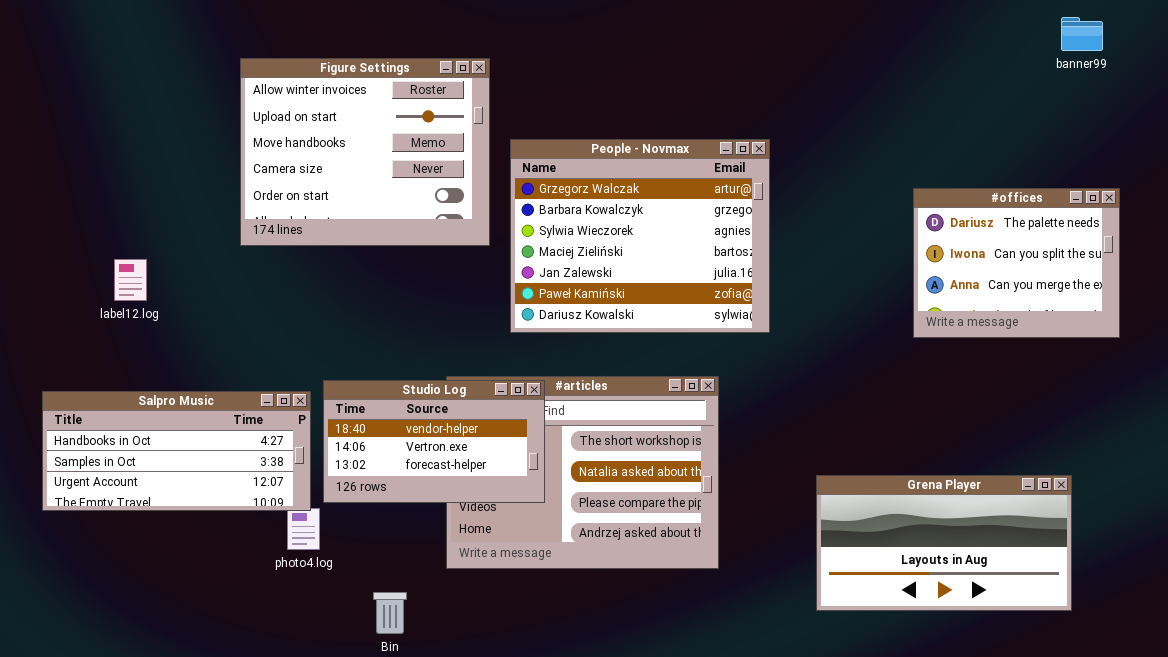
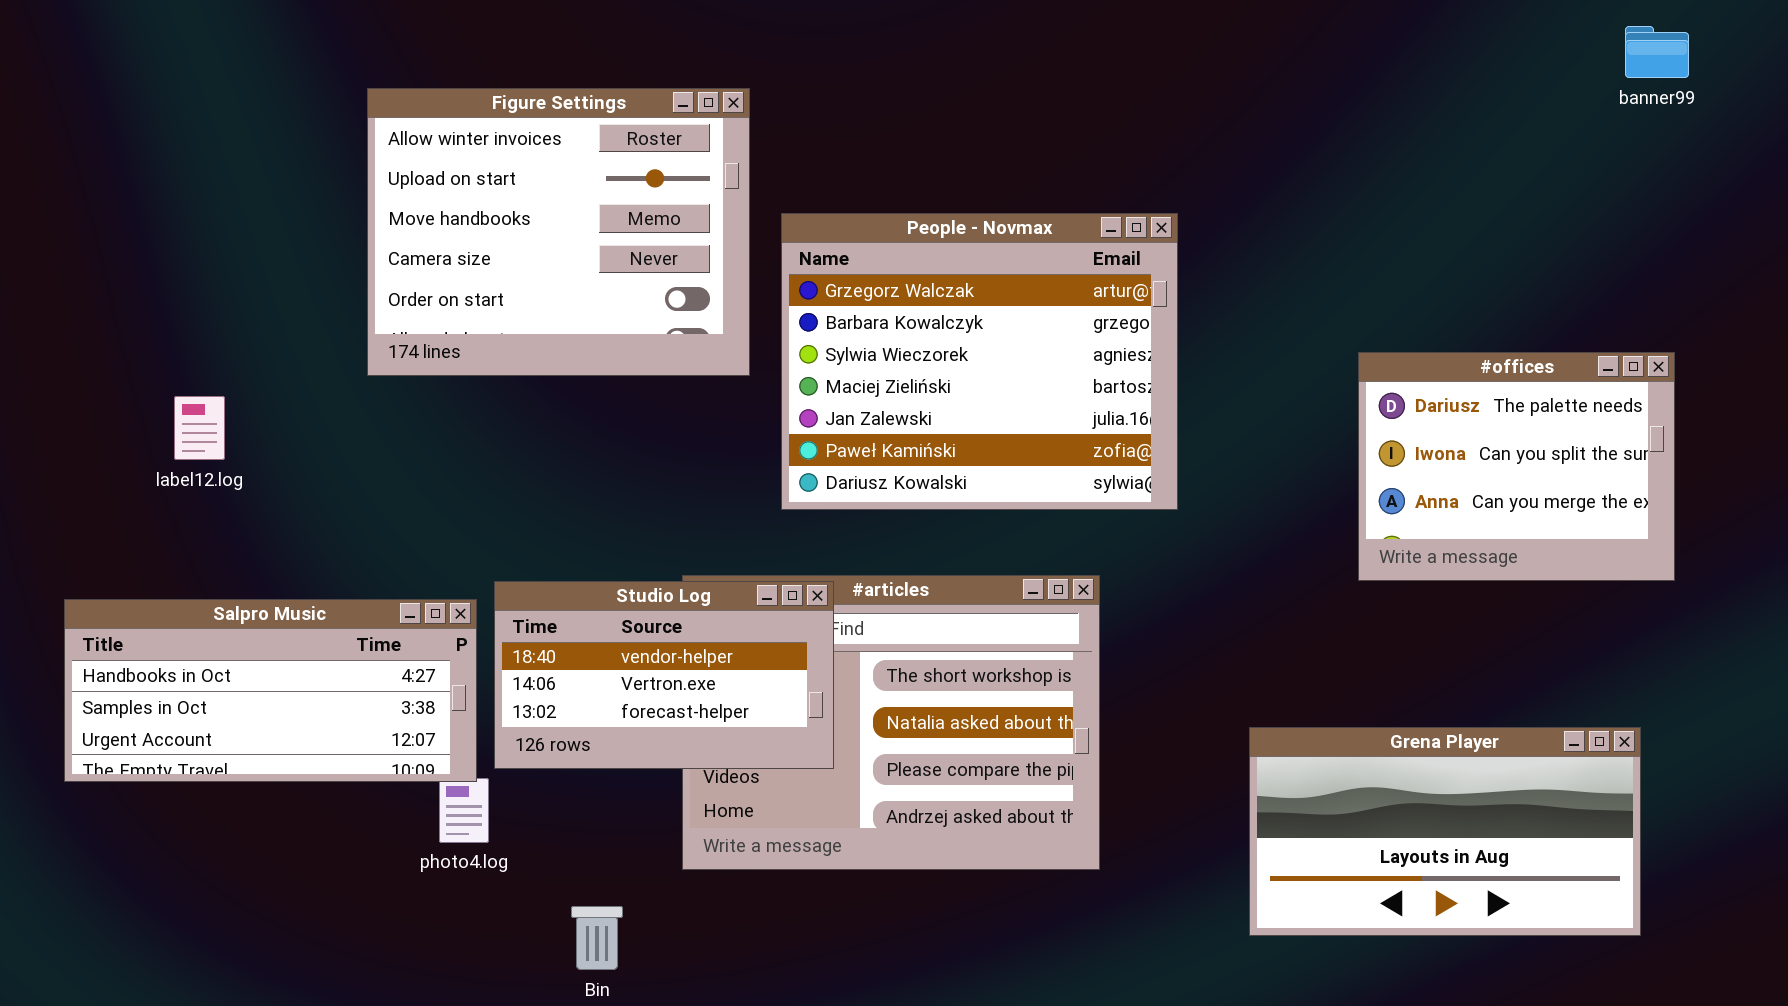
#offices: [913,188,1120,338] -> [1358,352,1675,581], moved

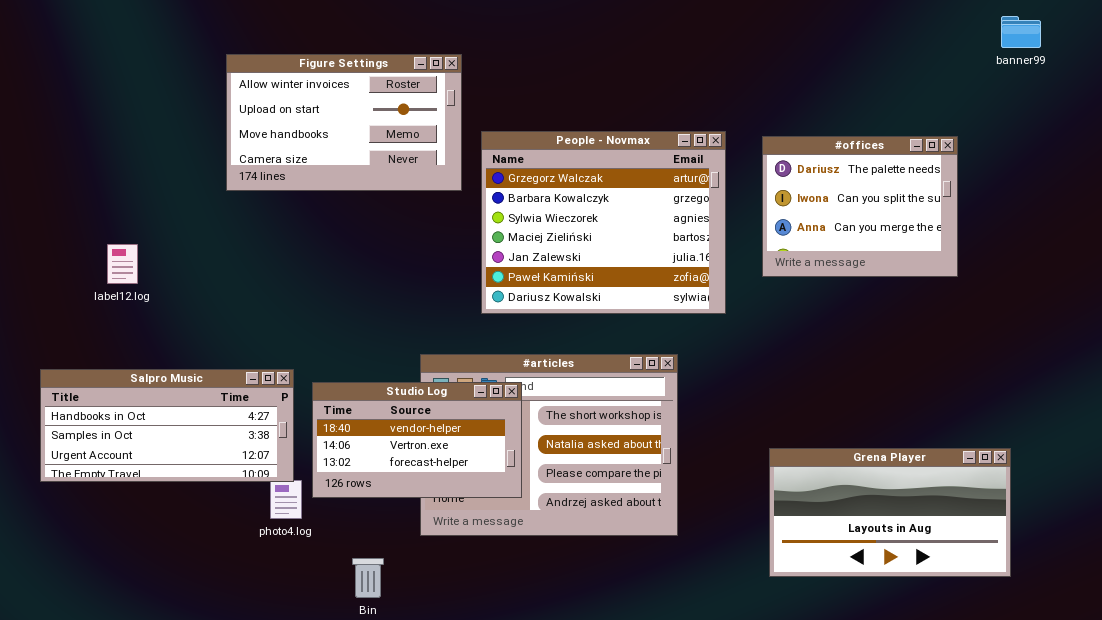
Figure Settings: [367,88,750,376] -> [226,54,462,191], resized
#offices: [1358,352,1675,581] -> [762,136,958,277], moved
Studio Log: [494,581,834,769] -> [312,382,522,498], moved

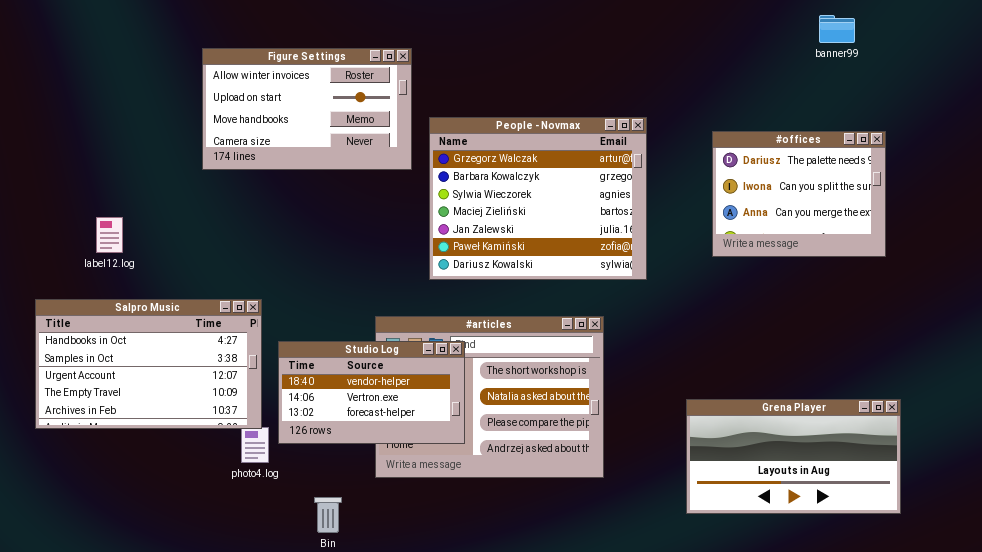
banner99: [1001,16,1041,48] -> [819,15,855,43], moved
#offices: [762,136,958,277] -> [712,131,886,257], moved
Salpro Music: [40,369,294,482] -> [35,299,262,429], resized

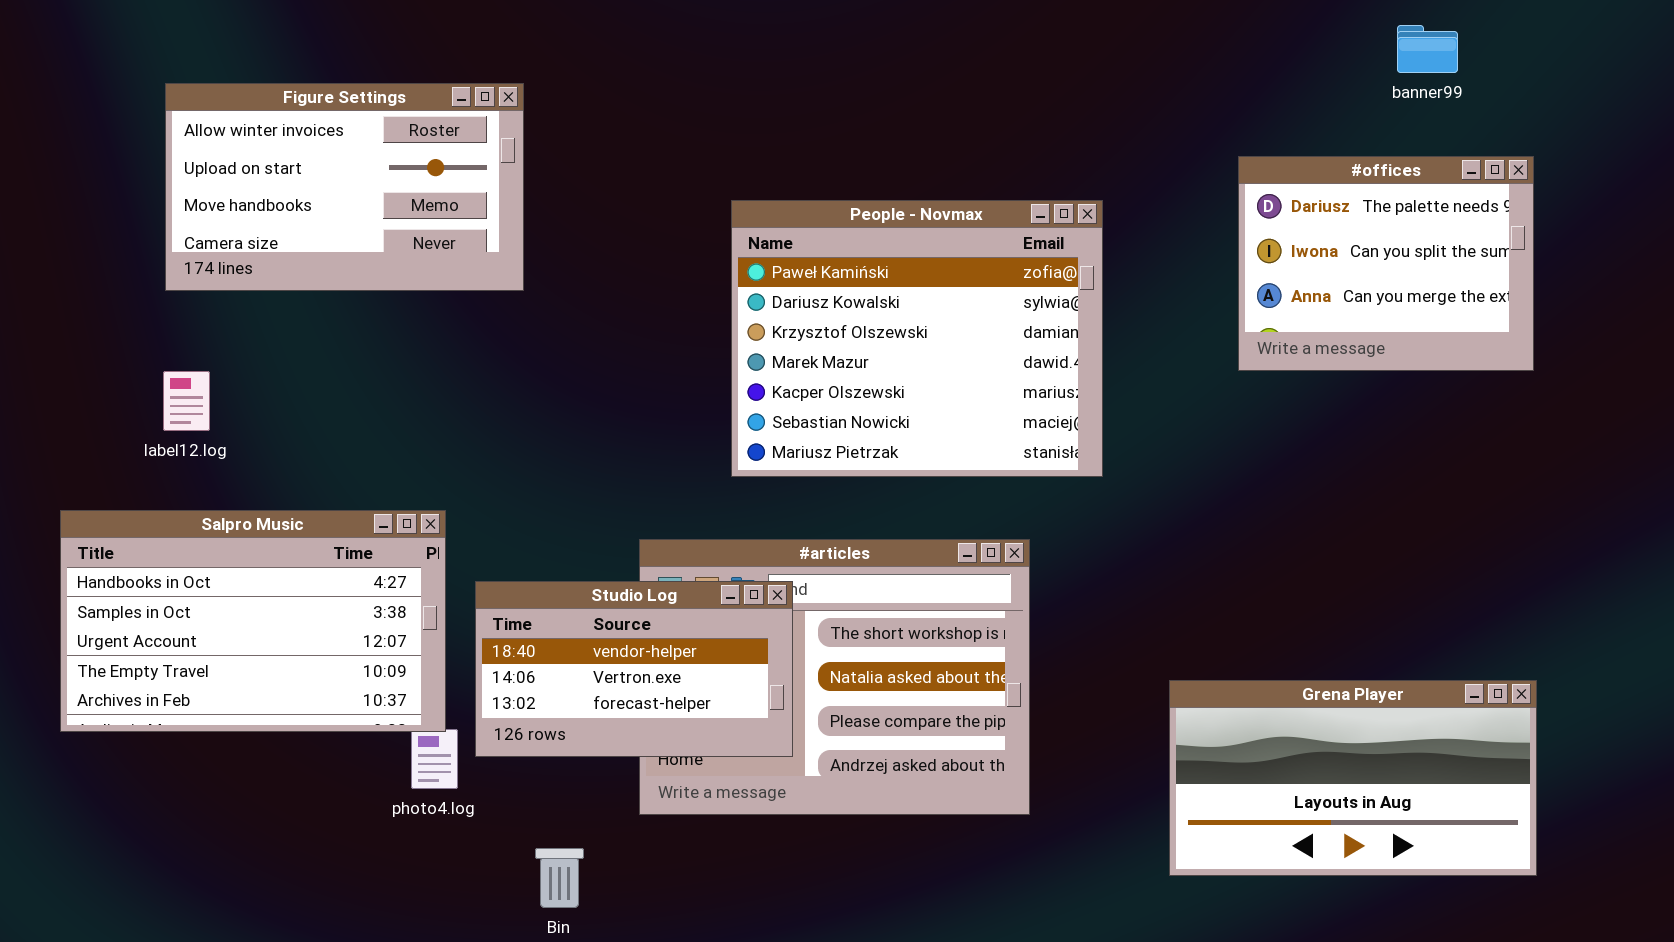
Figure Settings: [202,48,412,170] -> [165,83,524,291], moved
People - Novmax: [429,117,647,280] -> [731,200,1103,477], scrolled down 5 rows
#offices: [712,131,886,257] -> [1238,156,1534,371], moved

